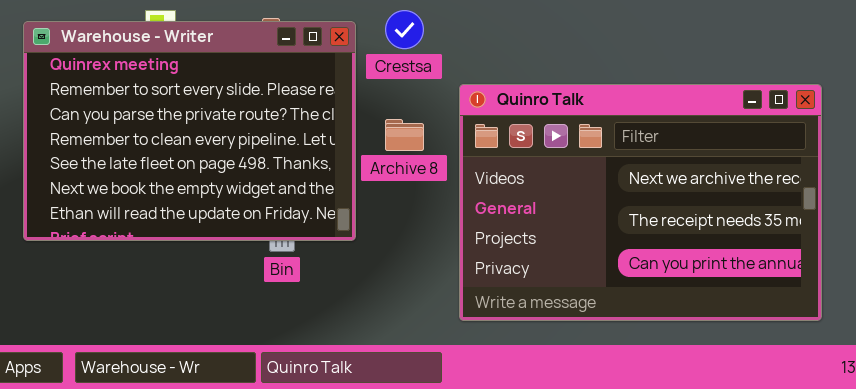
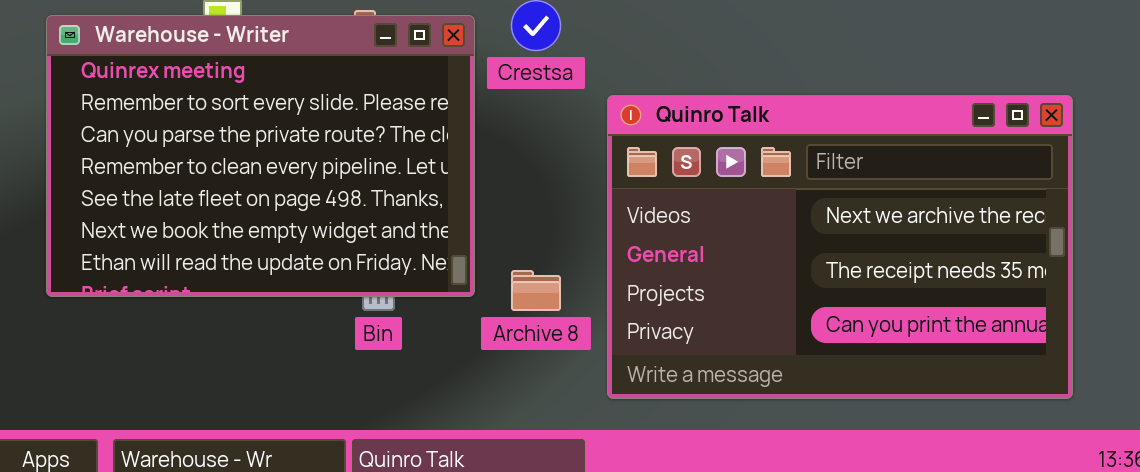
Archive 8: [385,119,424,151] -> [511,270,561,311], moved

